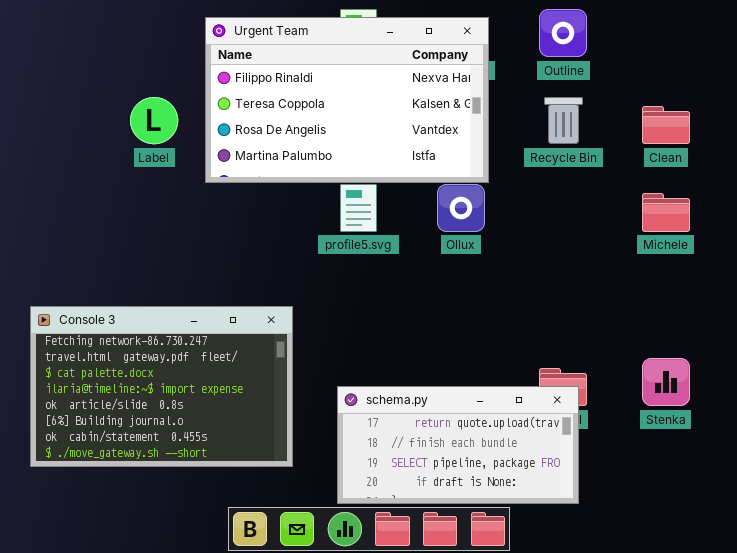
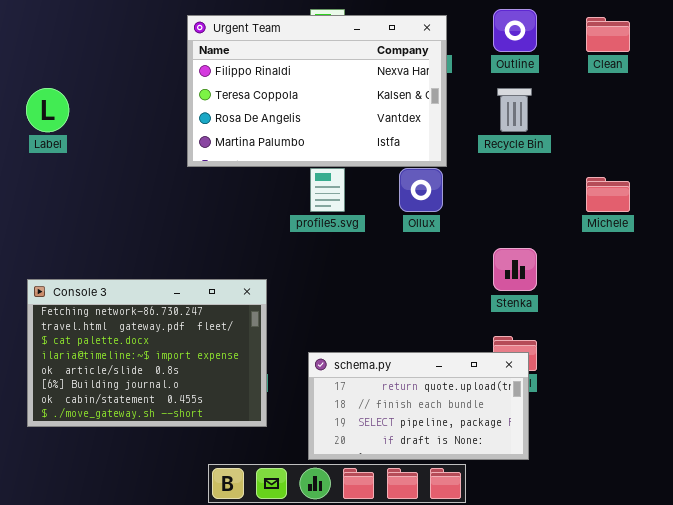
Label: [130,97,178,144] -> [26,88,69,132], moved
Clean: [642,106,690,144] -> [586,17,630,52], moved
Stenka: [642,358,690,406] -> [493,248,537,291], moved

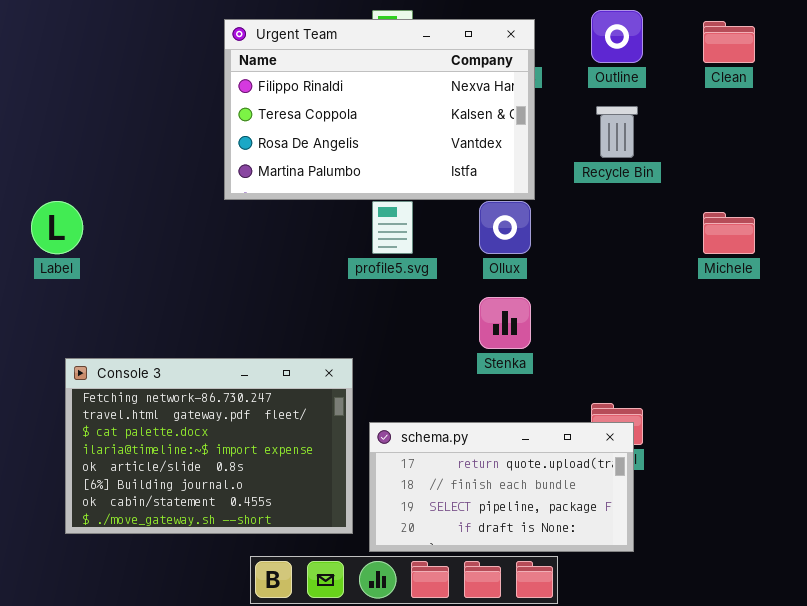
Label: [26,88,69,132] -> [31,201,83,254], moved
Stenka: [493,248,537,291] -> [479,297,531,349], moved
Console 3: [27,279,267,427] -> [65,358,353,534], moved

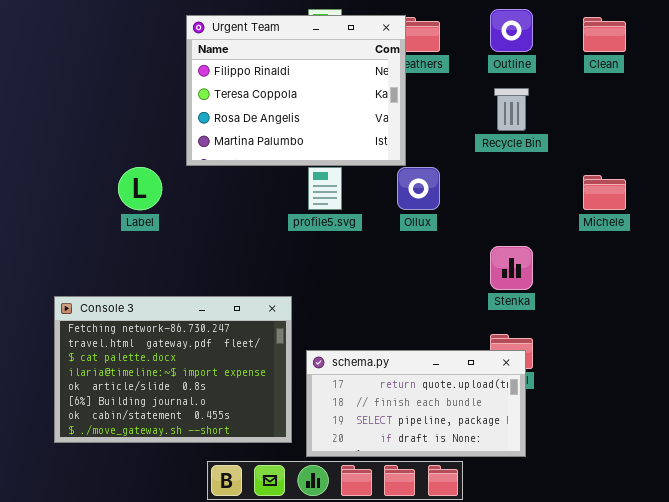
Urgent Team: [224,19,535,200] -> [186,15,406,166], resized
Label: [31,201,83,254] -> [118,167,162,210], moved
Stenka: [479,297,531,349] -> [490,246,533,290], moved

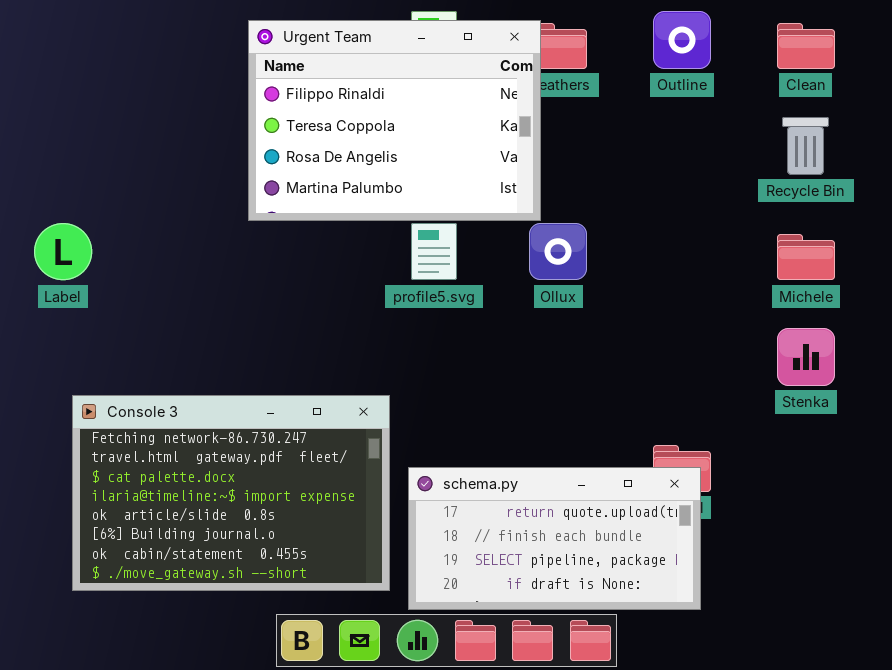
Recycle Bin: [494,88,529,131] -> [782,117,829,175], moved
Label: [118,167,162,210] -> [34,223,92,280], moved
Stenka: [490,246,533,290] -> [777,328,835,386], moved

